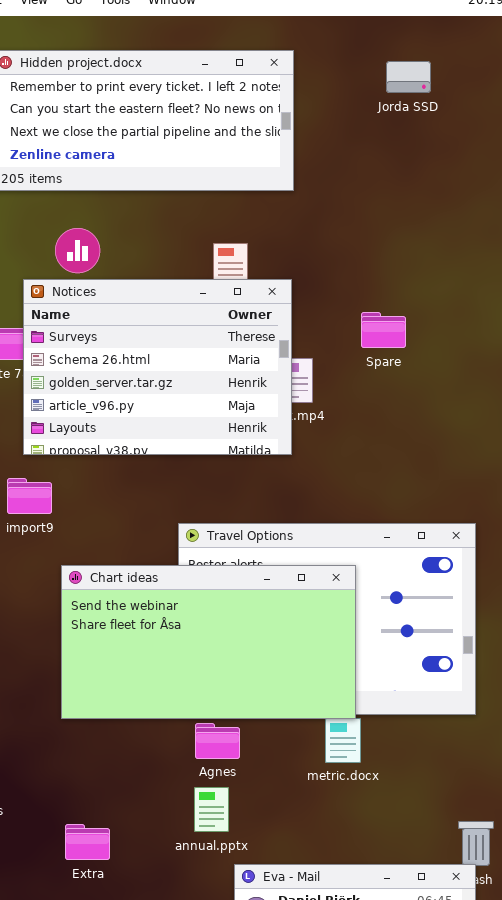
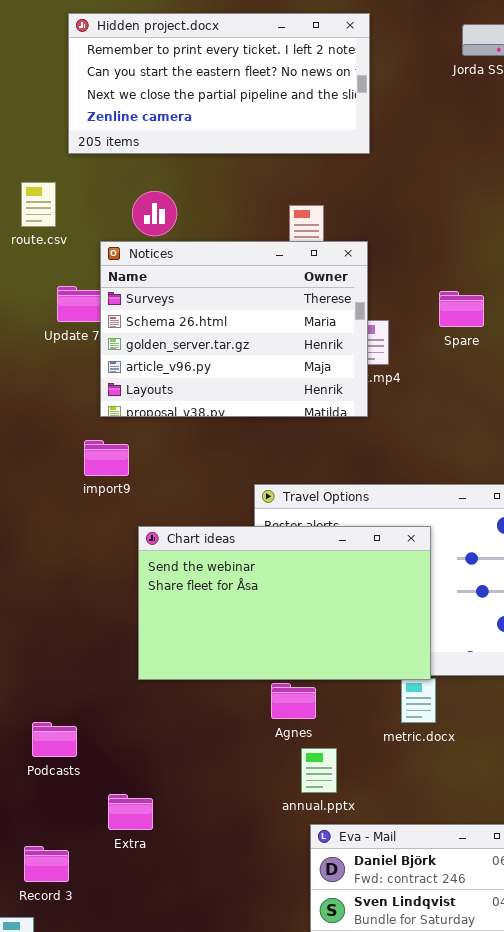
Spare: [361,312,406,348] -> [439,291,484,327], moved
annual.pptx: [194,787,229,832] -> [301,748,337,793], moved
Extra: [65,824,110,860] -> [108,794,153,830], moved

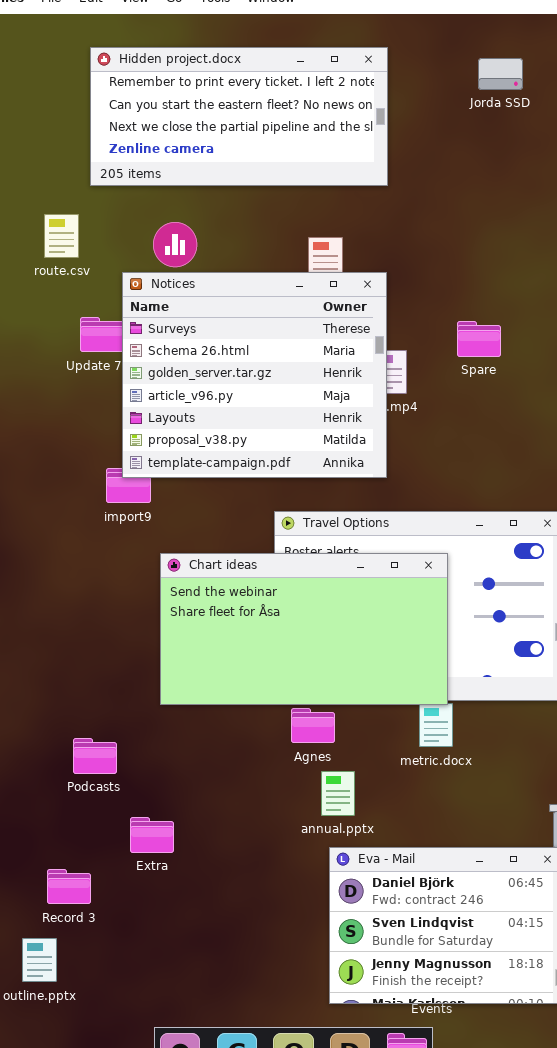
Notices: [100,241,368,417] -> [122,272,387,478], resized
Podcasts: [32,722,77,757] -> [73,738,117,774], moved

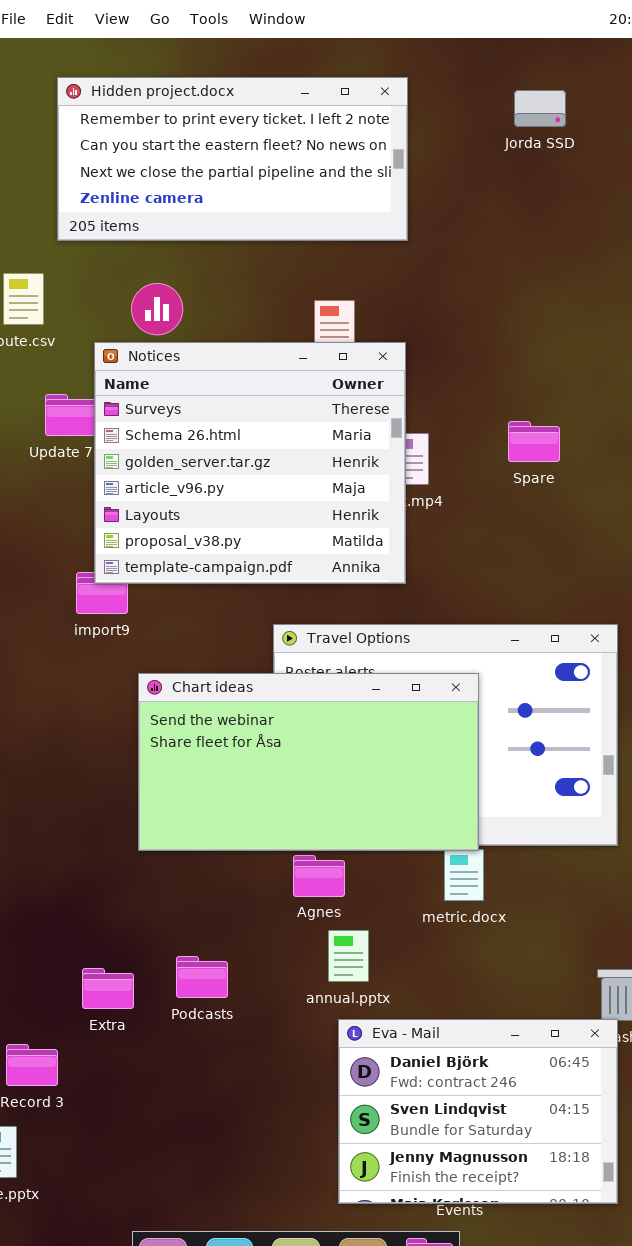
Spare: [457,321,501,357] -> [508,421,560,462], moved
Podcasts: [73,738,117,774] -> [176,956,228,998], moved
Extra: [130,817,174,853] -> [82,968,134,1009], moved

